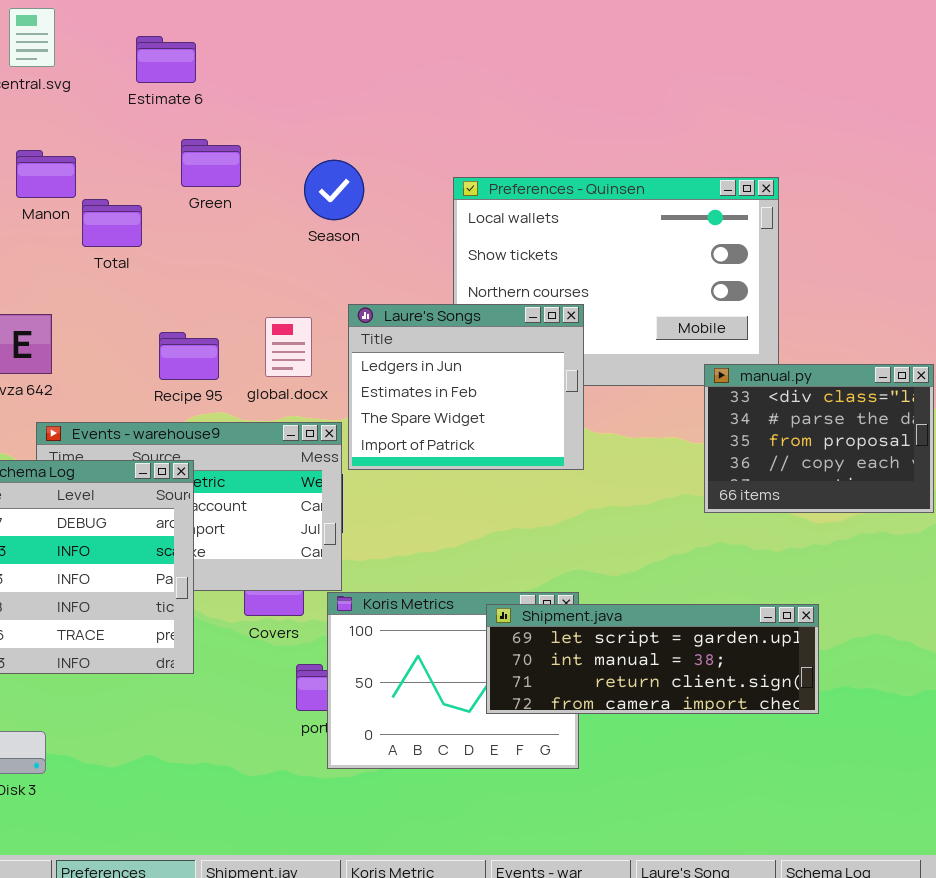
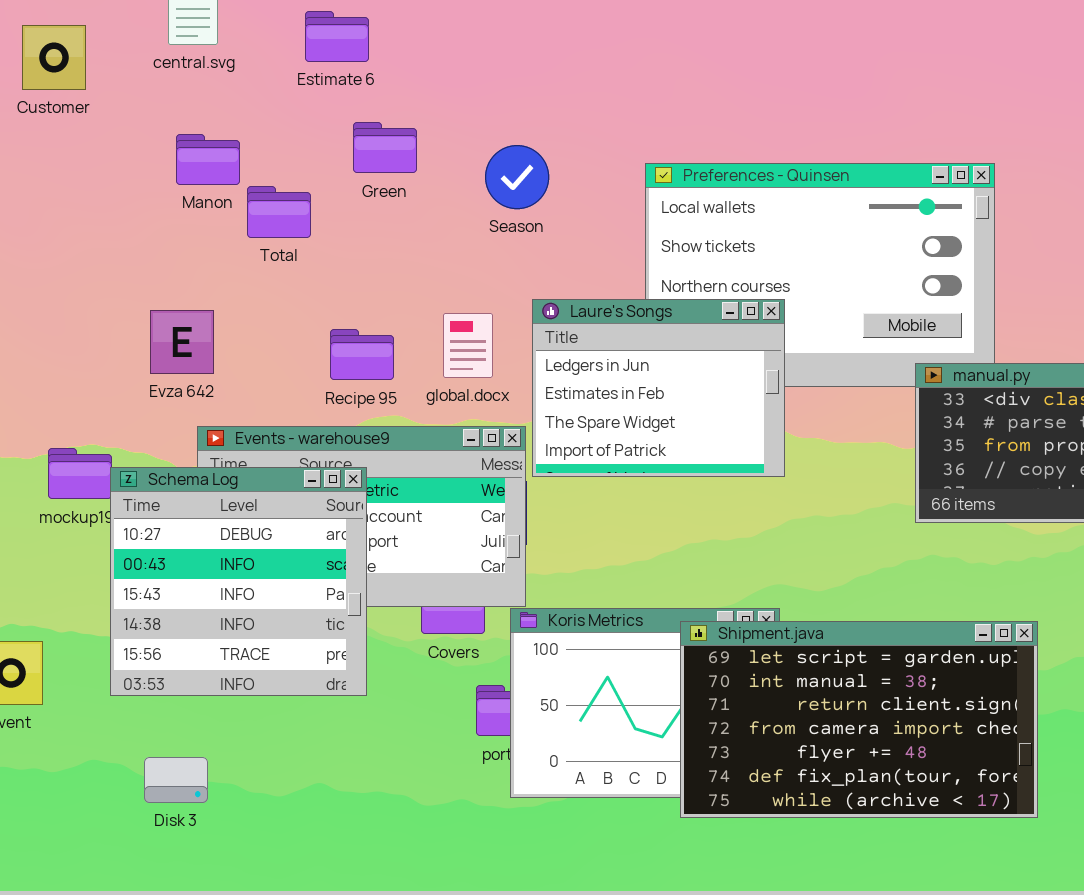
Shipment.java: [486,604,819,714] -> [680,621,1038,818], resized

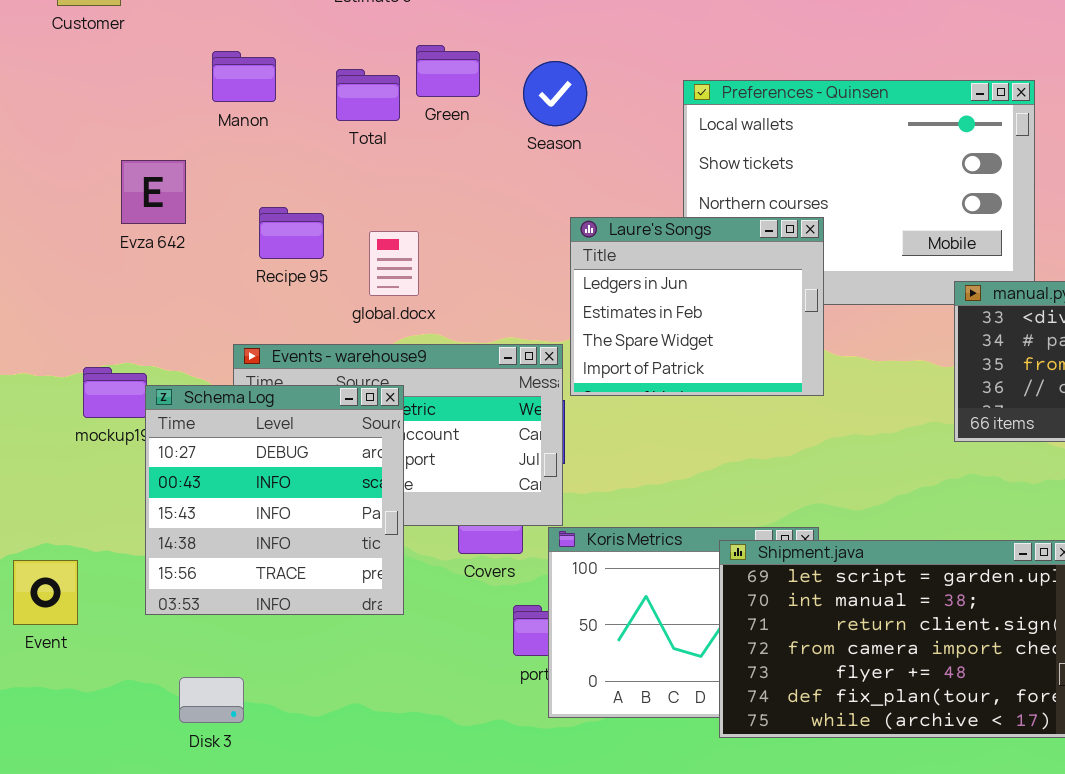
Green: [353,122,417,173] -> [416,45,480,97], moved
Total: [247,186,311,238] -> [336,69,400,121], moved
Evza 642: [150,310,214,374] -> [121,160,186,224], moved
global.docx: [443,313,493,378] -> [369,231,419,296], moved
Recipe 95: [330,329,394,380] -> [259,207,324,259], moved

